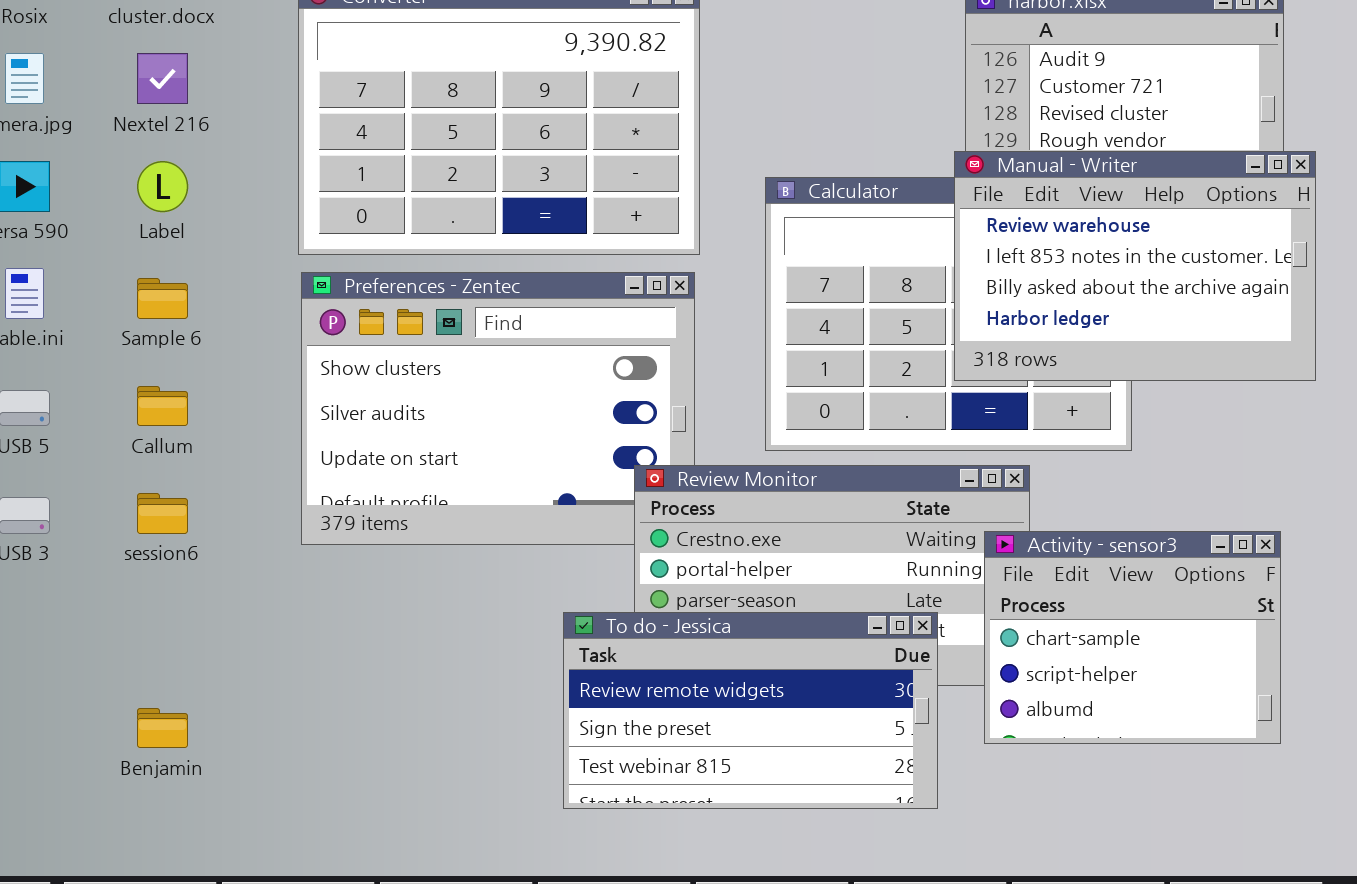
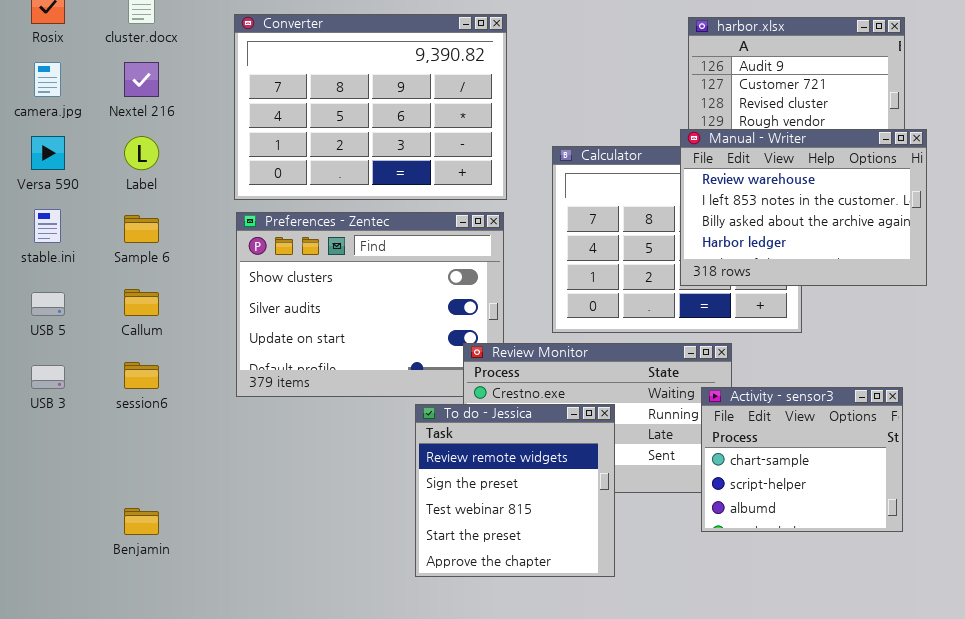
To do - Jessica: [563,612,938,809] -> [415,404,615,577], resized

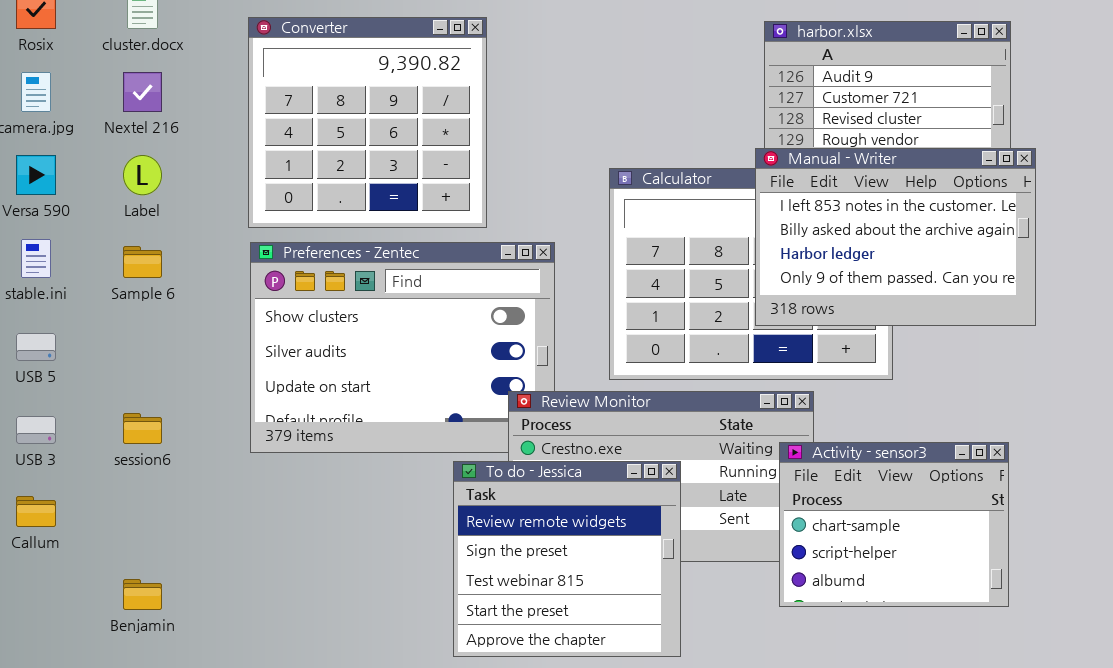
Converter: [234,14,507,200] -> [248,17,487,228], resized
Manual - Writer: [680,129,927,286] -> [755,148,1036,326], scrolled down 1 row
Callum: [124,289,159,316] -> [16,496,56,527], moved

